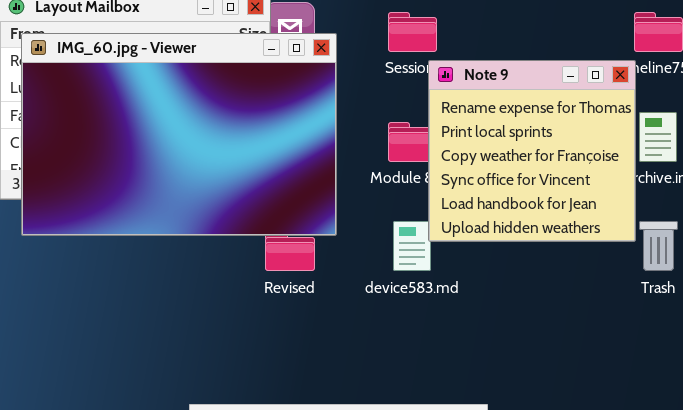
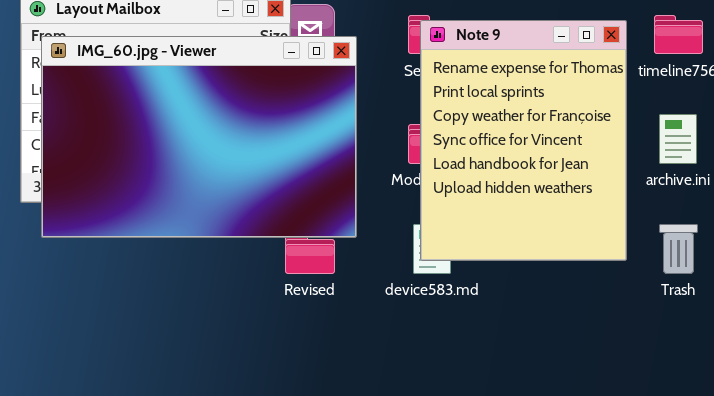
Note 9: [428,60,636,242] -> [420,20,627,261], moved, resized

